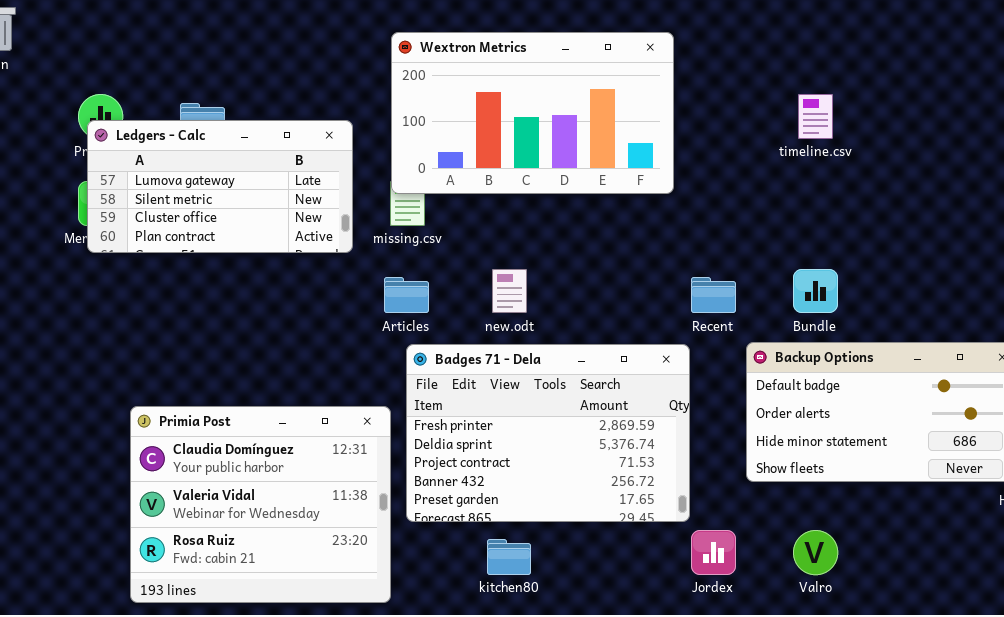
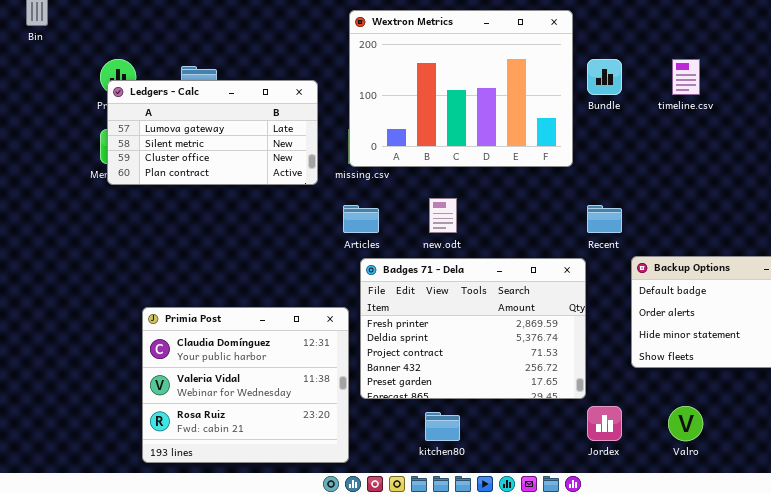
Wextron Metrics: [391,32,674,194] -> [349,10,573,167], resized
Bundle: [793,269,838,313] -> [587,59,622,95], moved

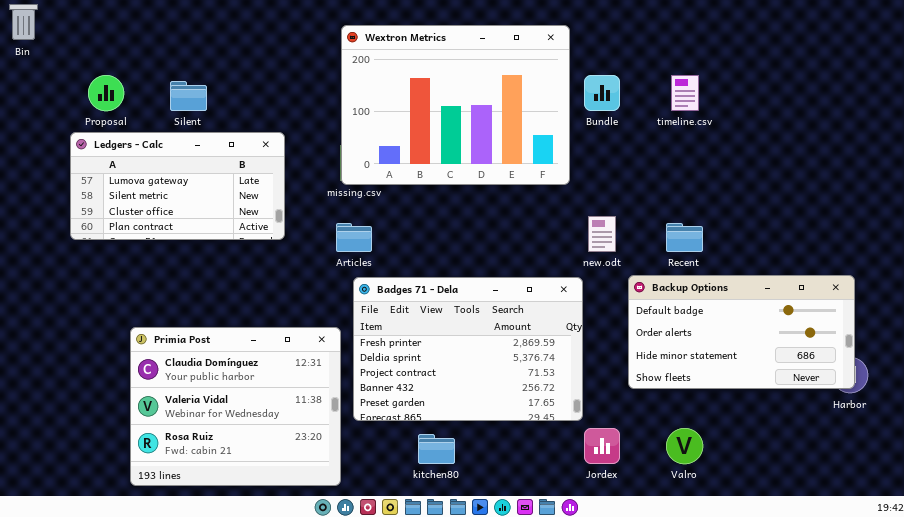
Ledgers - Calc: [107,80,318,185] -> [70,132,285,240], moved
new.odt: [429,198,457,233] -> [588,216,616,252], moved
Recent: [587,205,622,233] -> [666,223,703,252], moved

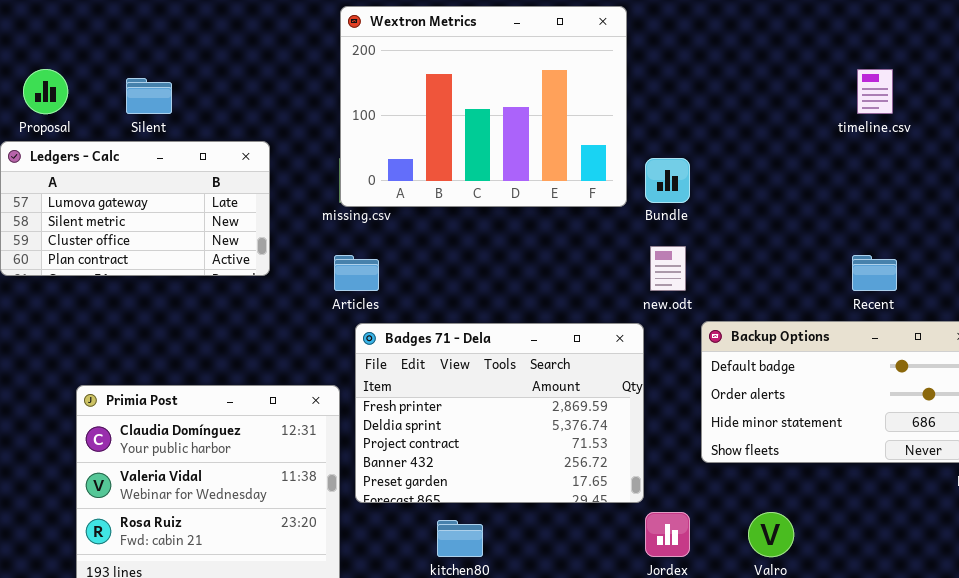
Bundle: [584,75,620,111] -> [645,158,690,203], moved
timeline.csv: [671,75,699,111] -> [857,69,893,114], moved
Recent: [666,223,703,252] -> [852,255,897,291], moved

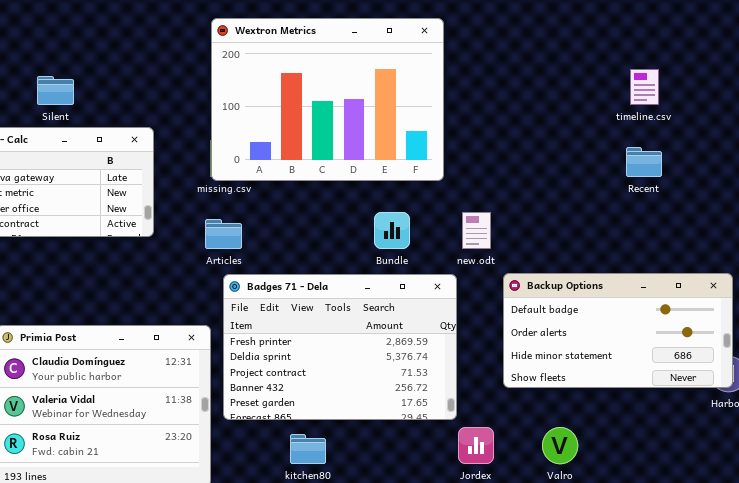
Bundle: [645,158,690,203] -> [374,212,410,249], moved
Recent: [852,255,897,291] -> [626,147,662,177], moved

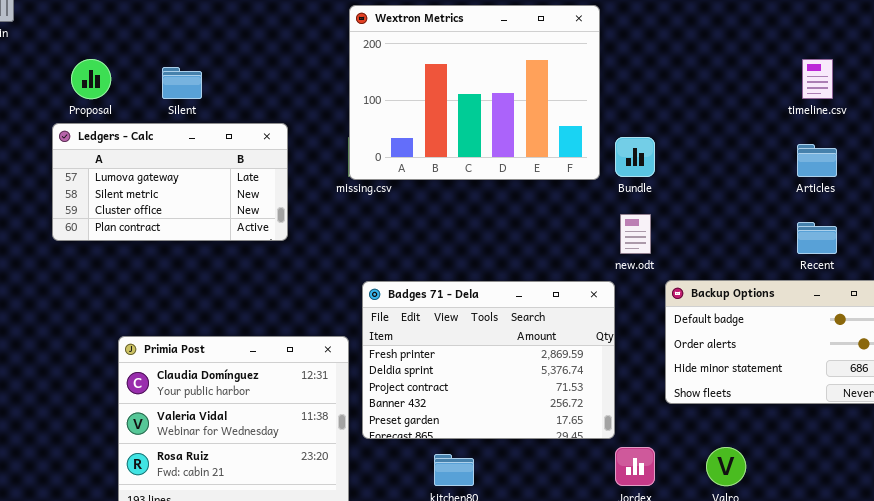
Recent: [626,147,662,177] -> [797,222,837,254], moved
Bundle: [374,212,410,249] -> [615,137,655,177], moved
Articles: [205,219,242,249] -> [797,144,837,177], moved

